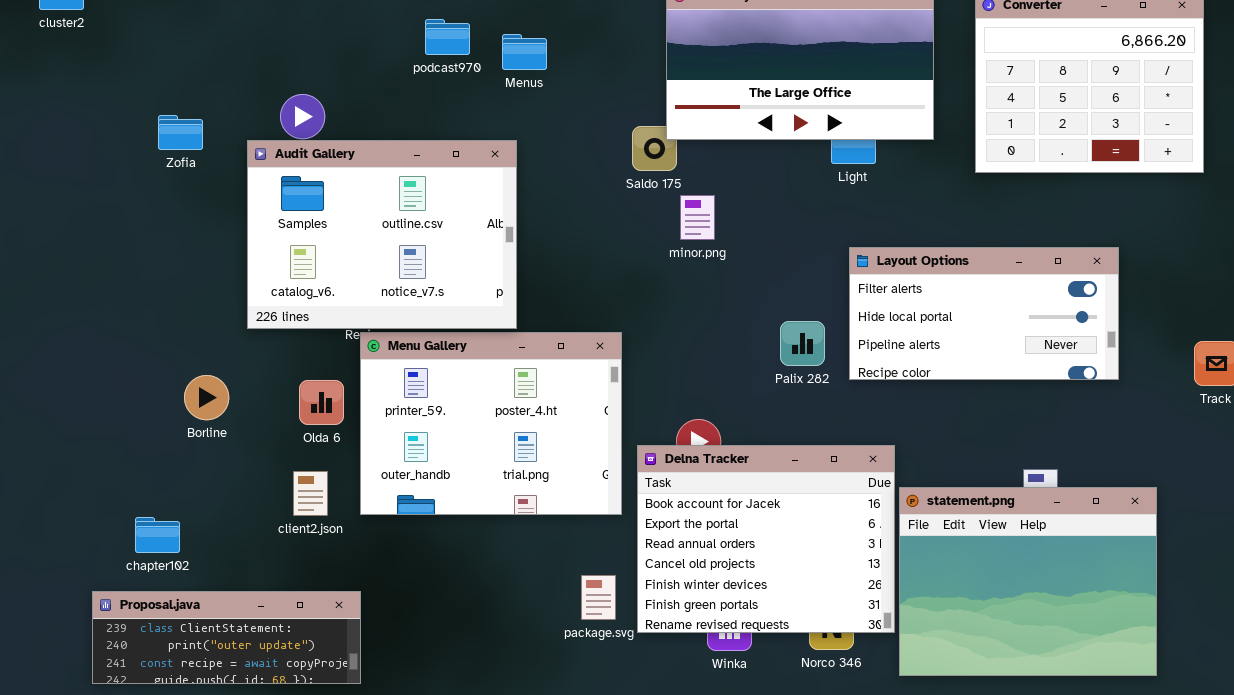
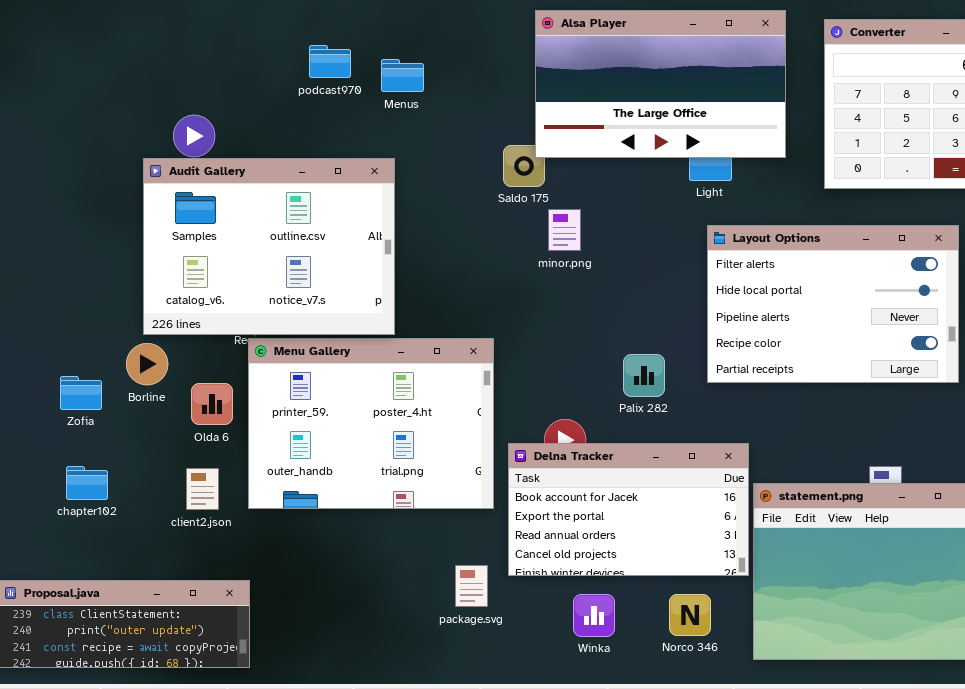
Zofia: [158,115,203,150] -> [60,376,102,410], moved
Layout Options: [849,247,1119,380] -> [707,225,959,383], resized
Palix 282: [780,321,825,366] -> [623,354,665,397], moved
Borline: [184,375,229,420] -> [126,343,168,385], moved
Delna Tracker: [637,445,895,633] -> [508,443,749,576], resized
chapter102: [135,517,180,553] -> [66,466,108,500], moved

